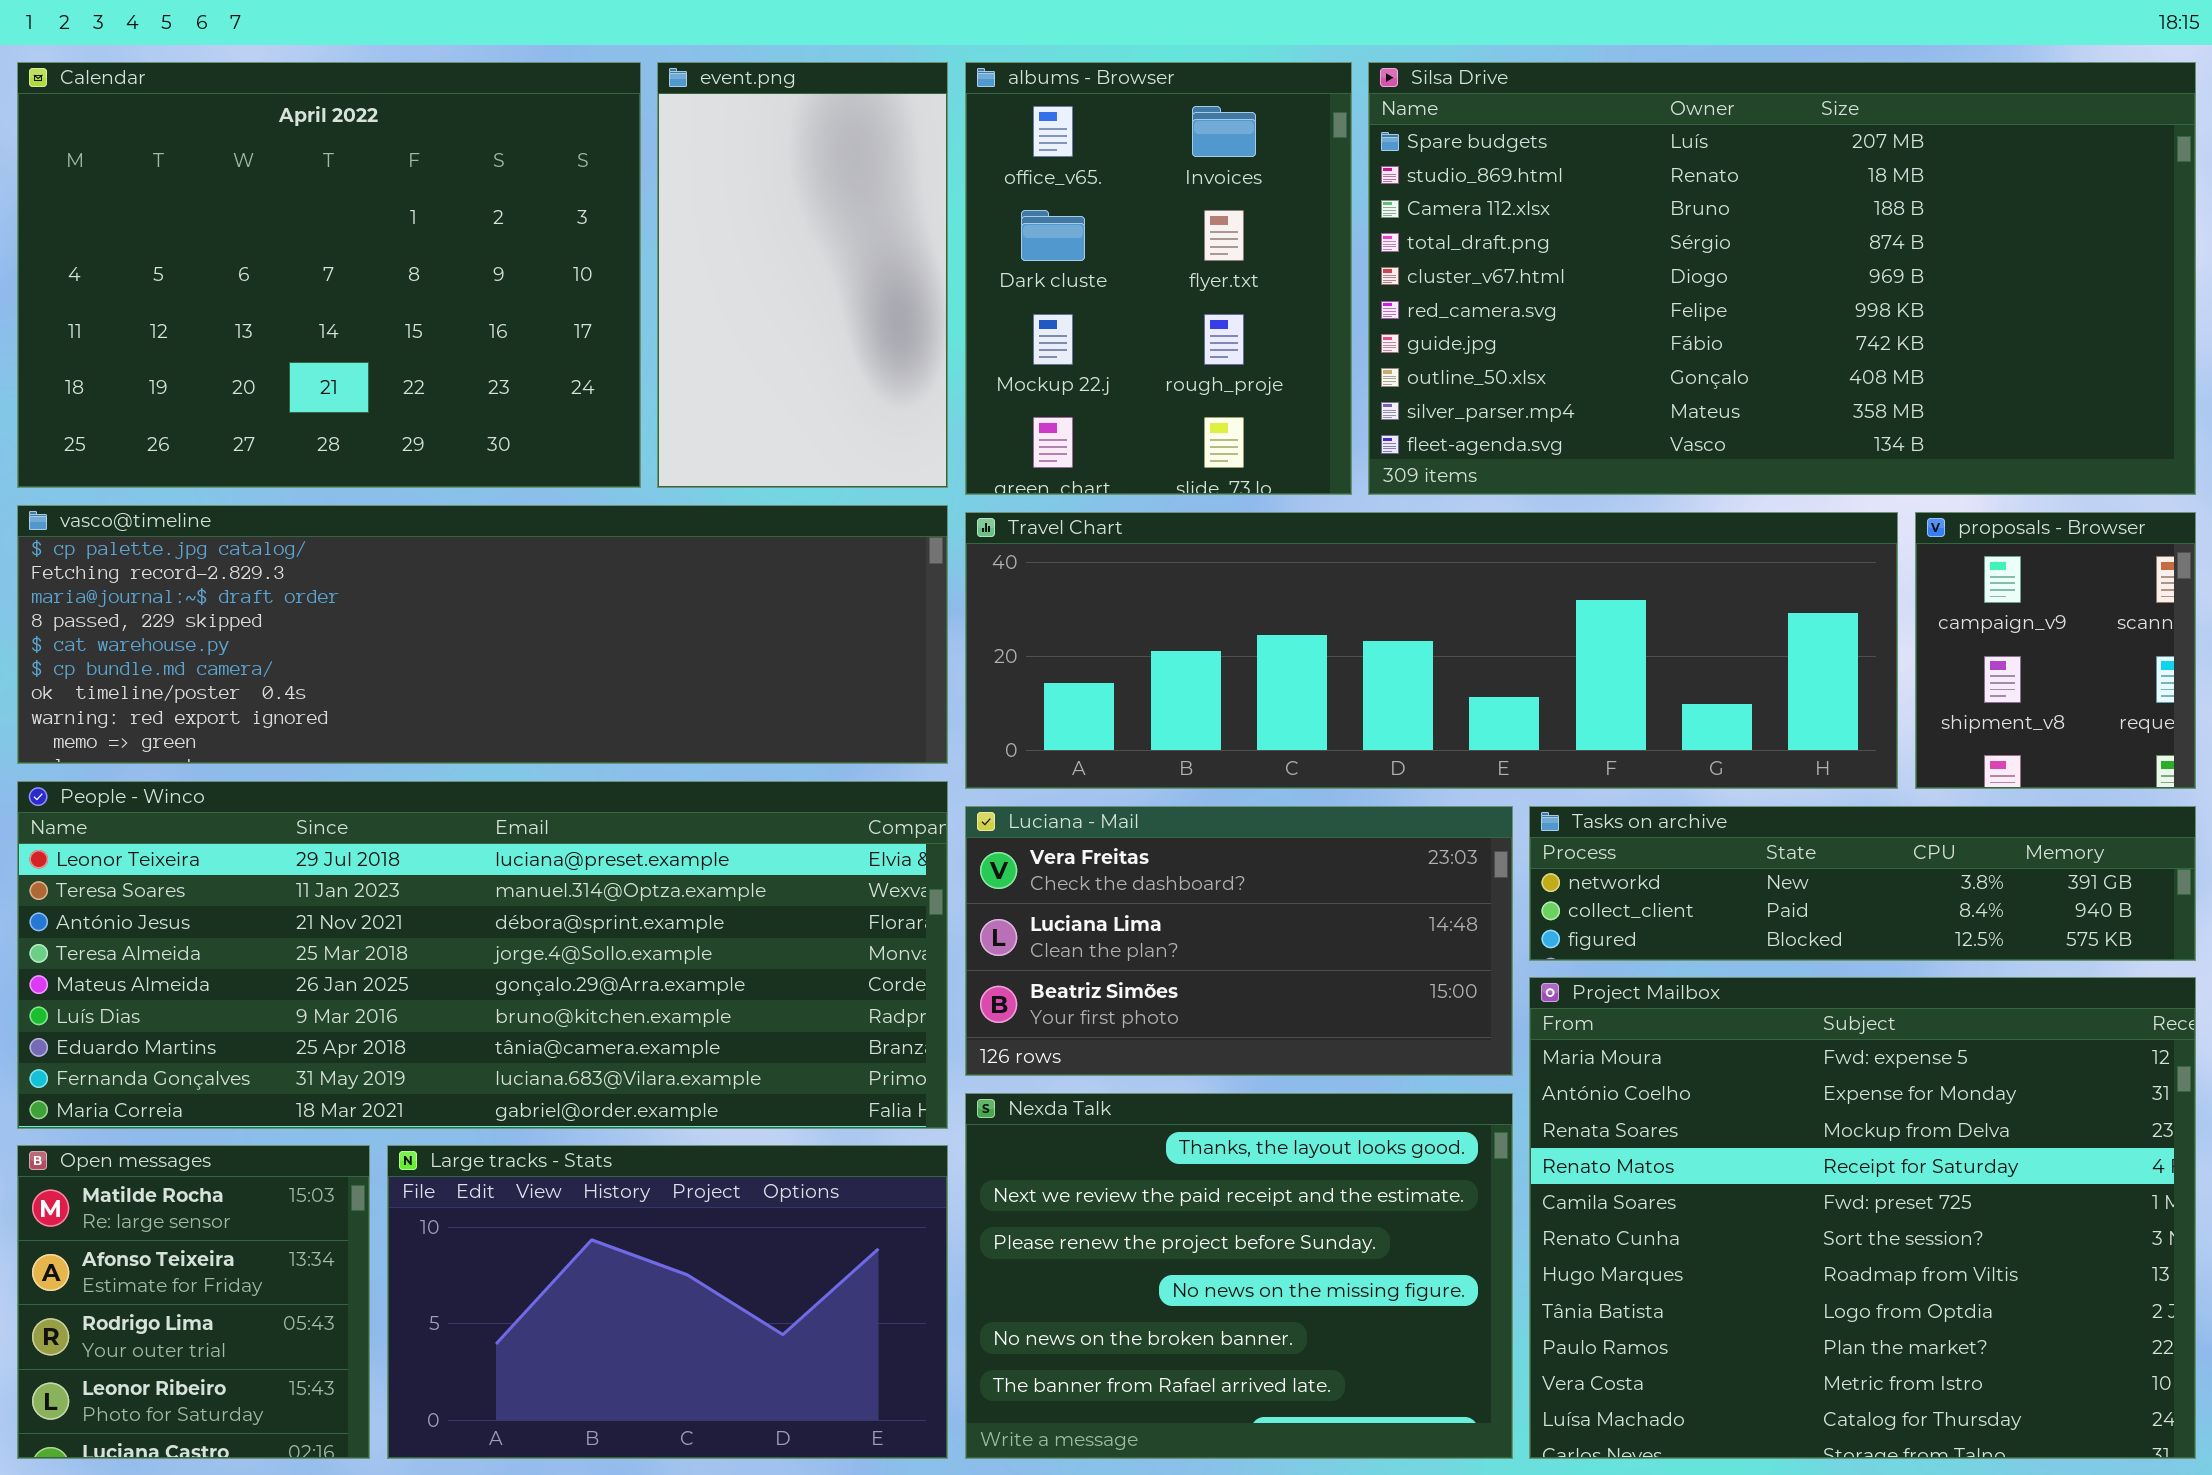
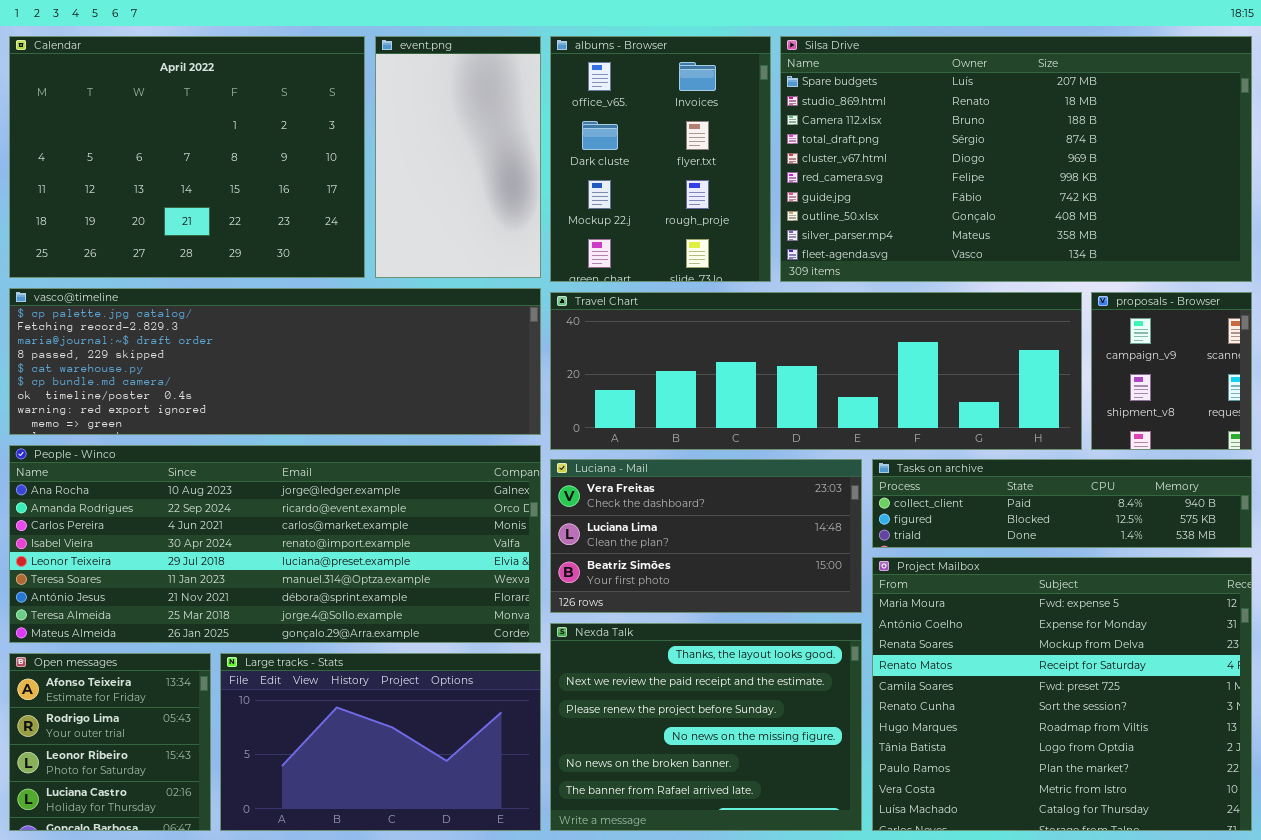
People - Winco: [17,781,948,1129] -> [9,445,541,643], scrolled up 4 rows
Tasks on archive: [1529,806,2196,961] -> [872,459,1252,548], scrolled down 1 row
Open messages: [17,1145,370,1459] -> [9,653,211,831], scrolled down 1 row

